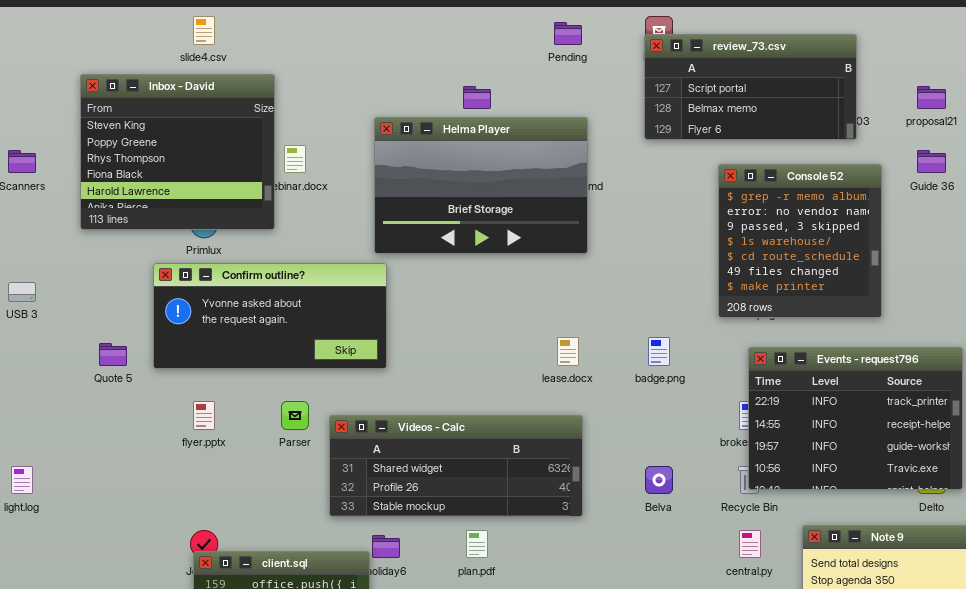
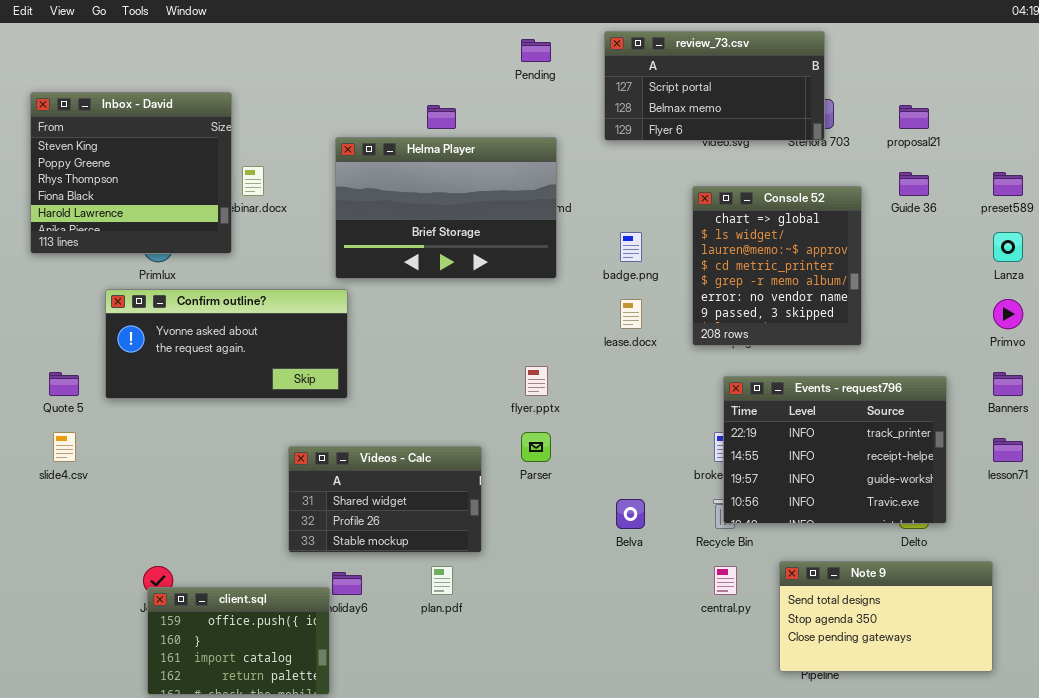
slide4.csv: [193,16,215,45] -> [53,432,76,462], moved
review_73.csv: [644,34,857,140] -> [604,31,825,141], moved
Console 52: [718,164,882,318] -> [692,186,862,346], scrolled up 4 rows
lease.docx: [557,337,579,366] -> [620,299,642,329], moved
badge.png: [648,337,670,366] -> [620,232,642,262], moved
flyer.pptx: [193,401,215,430] -> [525,366,548,396], moved
Parser: [281,401,309,430] -> [521,432,551,462], moved
Videos - Calc: [329,415,583,517] -> [288,446,482,553], resized

